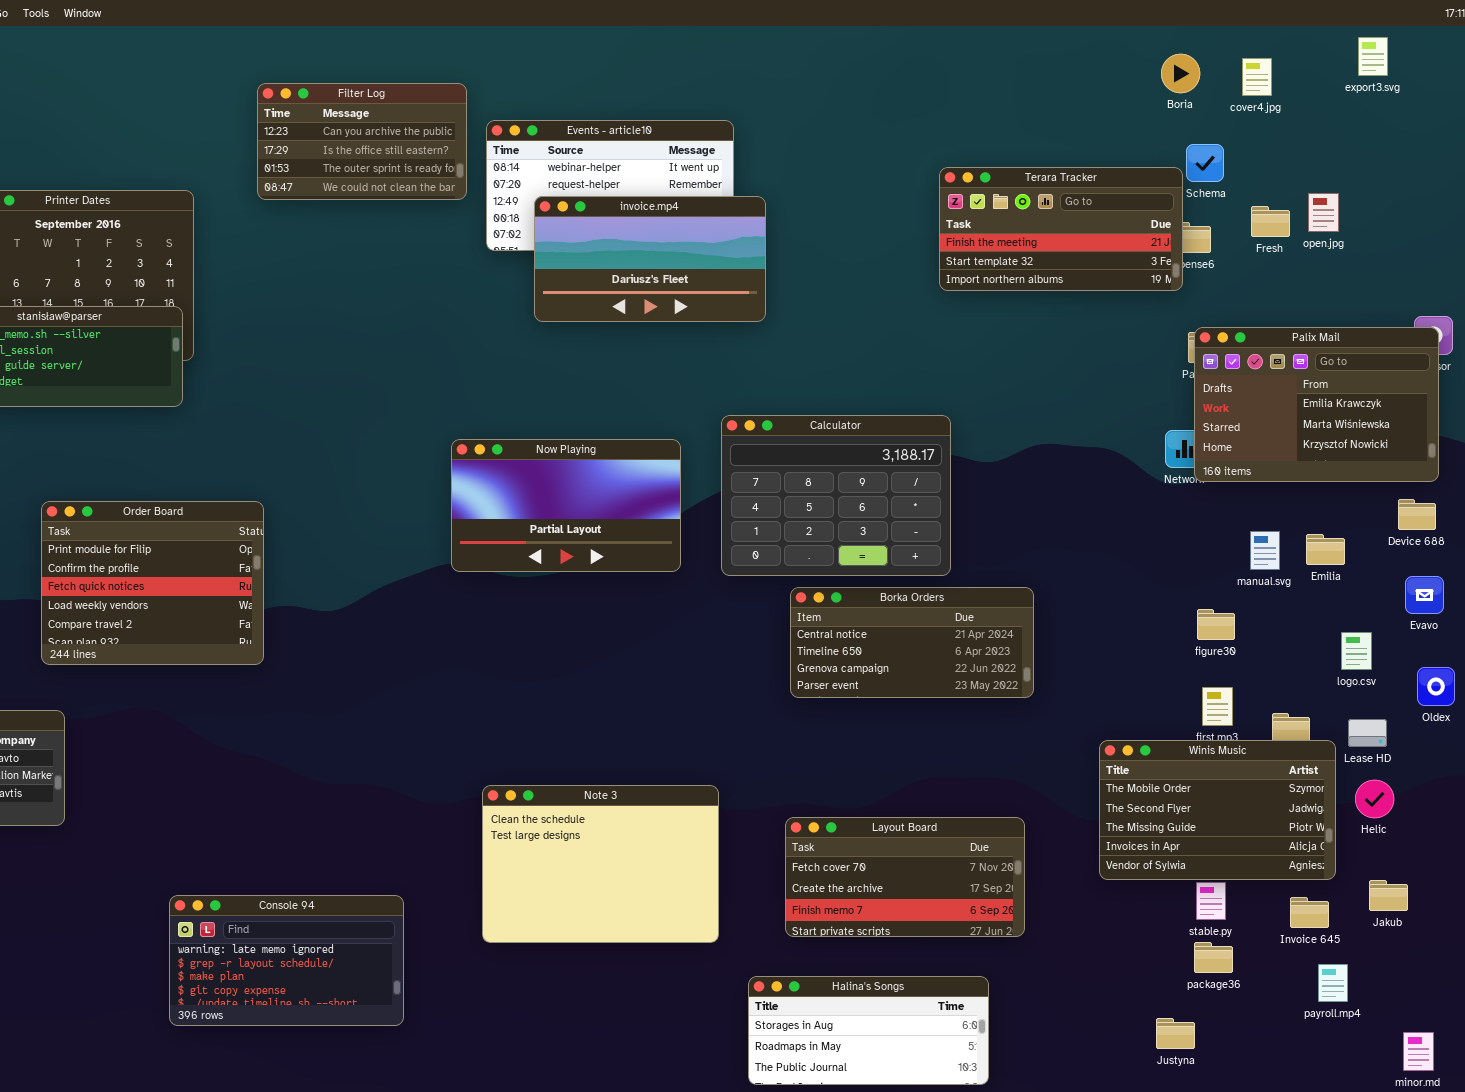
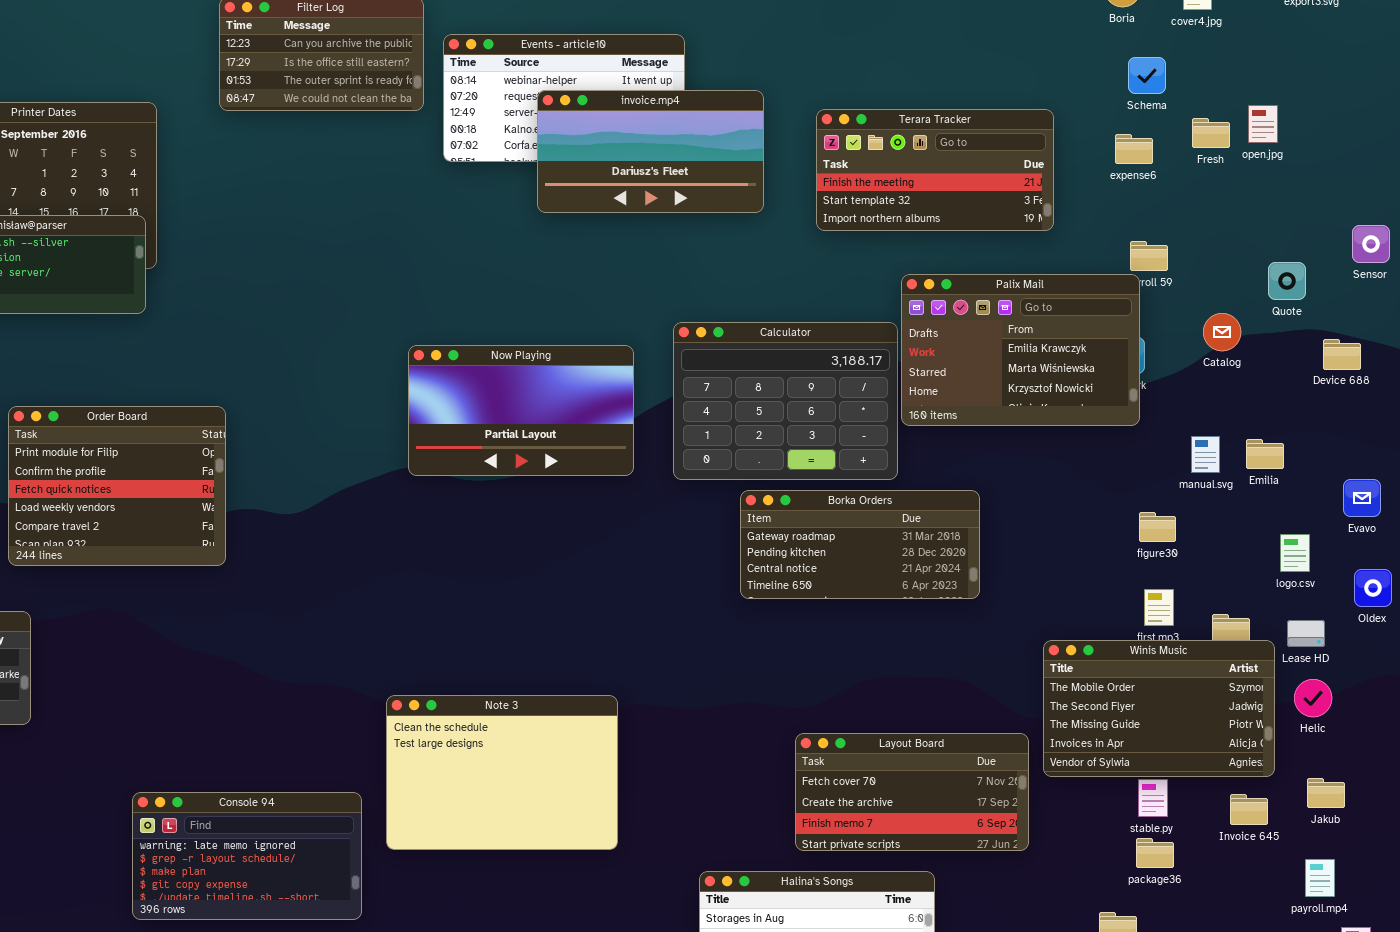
Terara Tracker: [939,167,1183,291] -> [816,109,1054,231], moved
invoice.mp4: [534,196,766,322] -> [537,90,764,213], moved
Palix Mail: [1194,327,1439,482] -> [901,274,1140,426], moved
Device 688: [1398,499,1436,530] -> [1323,339,1361,370], moved
Borka Orders: [790,587,1034,698] -> [740,490,980,599], scrolled up 2 rows
Note 3: [482,785,719,943] -> [386,695,618,850], moved
Layout Board: [785,817,1025,937] -> [795,733,1029,851], moved
payroll.mp4: [1318,964,1348,1002] -> [1305,859,1335,897], moved

